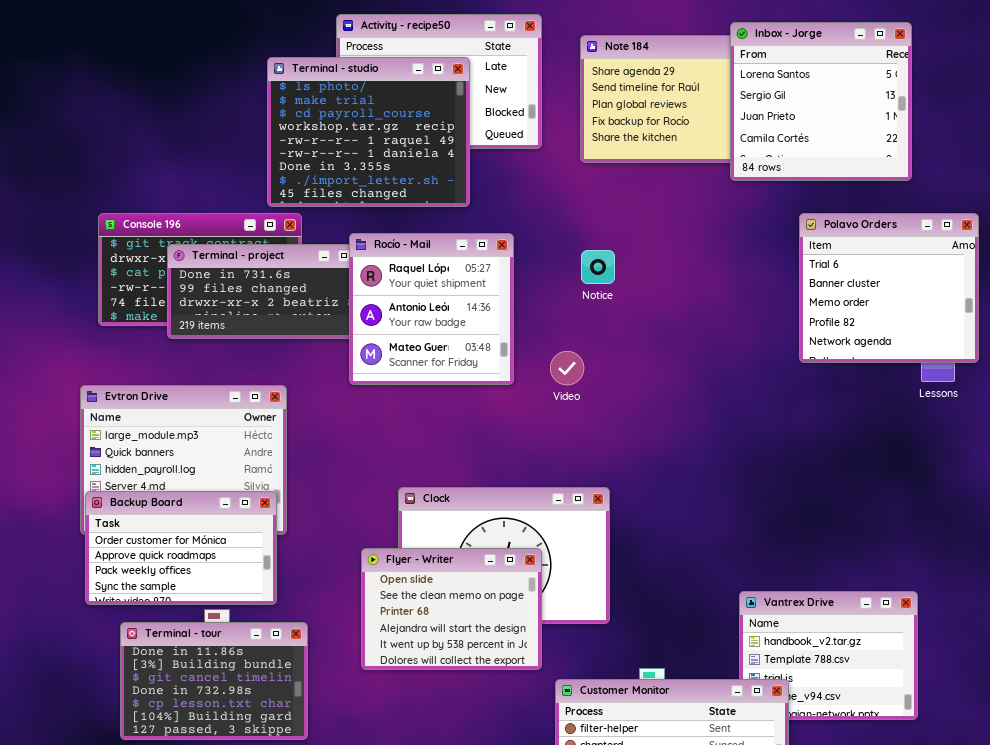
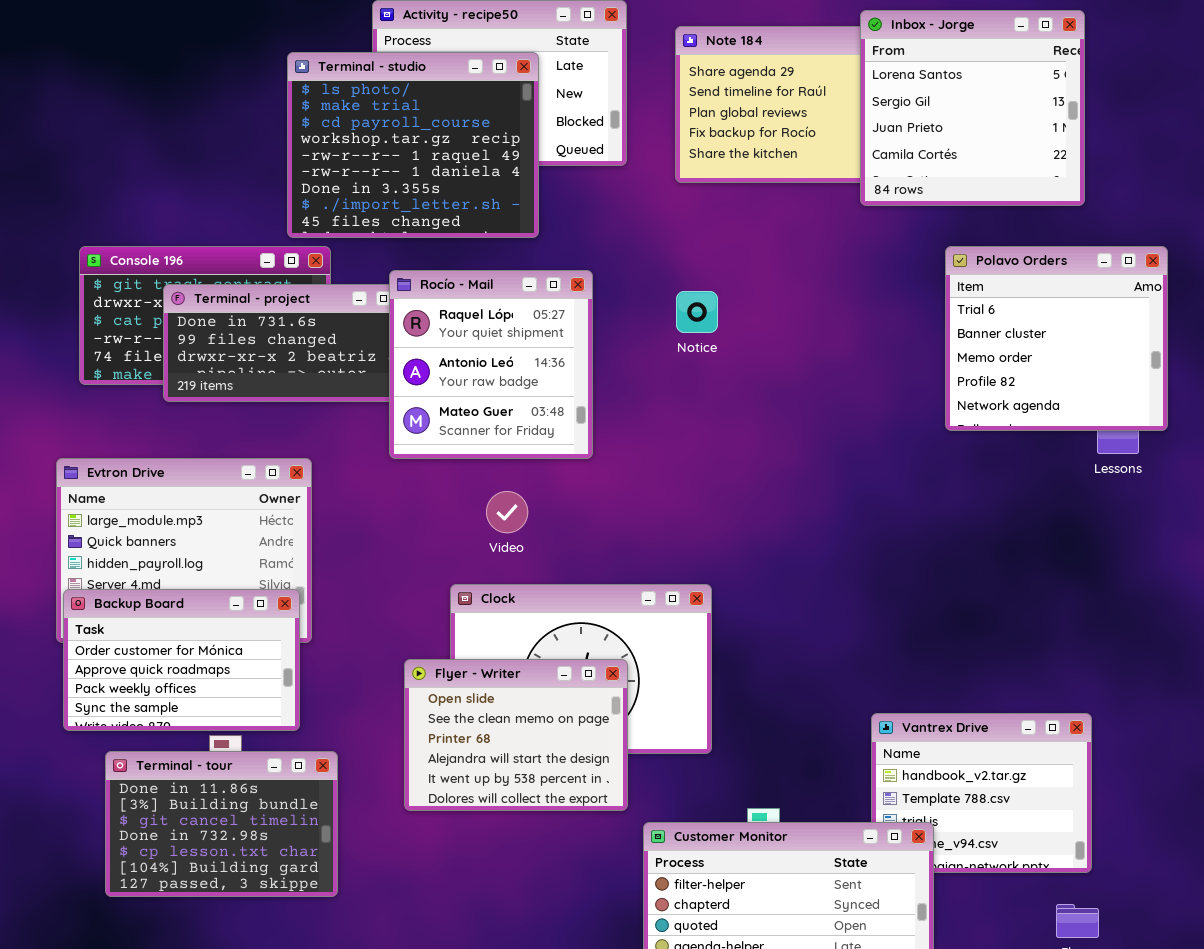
Video: [550,351,584,385] -> [486,491,528,533], moved

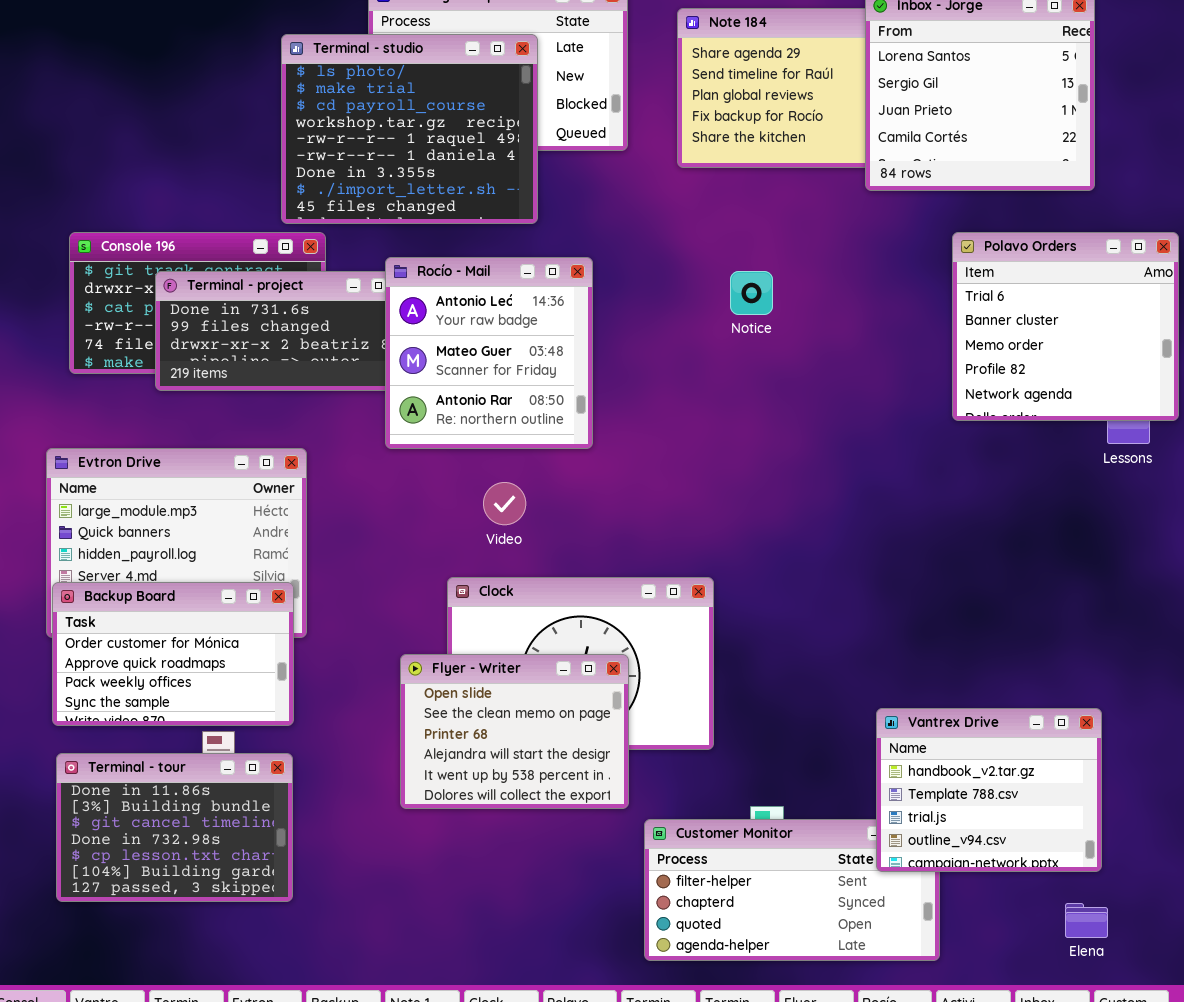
Rocío - Mail: [389,270,593,459] -> [385,257,593,449], scrolled down 1 row
Notice: [676,291,718,333] -> [730,271,773,315], moved
Vantrex Drive: [871,713,1092,873] -> [876,708,1102,872], raised
Terminal - tour: [105,751,338,897] -> [56,753,293,902], moved

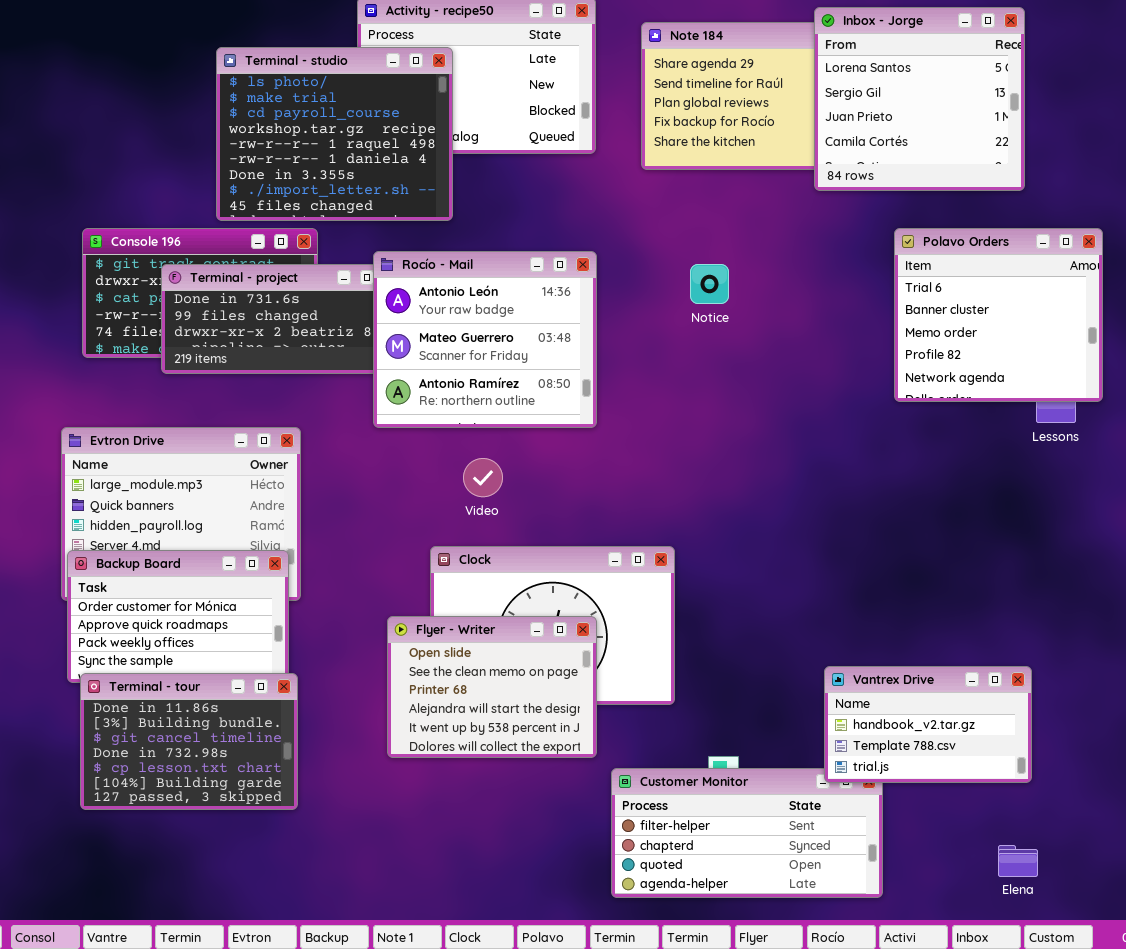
Terminal - studio: [281,34,538,224] -> [216,47,453,221], moved
Rocío - Mail: [385,257,593,449] -> [373,251,597,428], resized
Vantrex Drive: [876,708,1102,872] -> [824,666,1032,783], resized
Terminal - tour: [56,753,293,902] -> [80,673,298,810], moved

